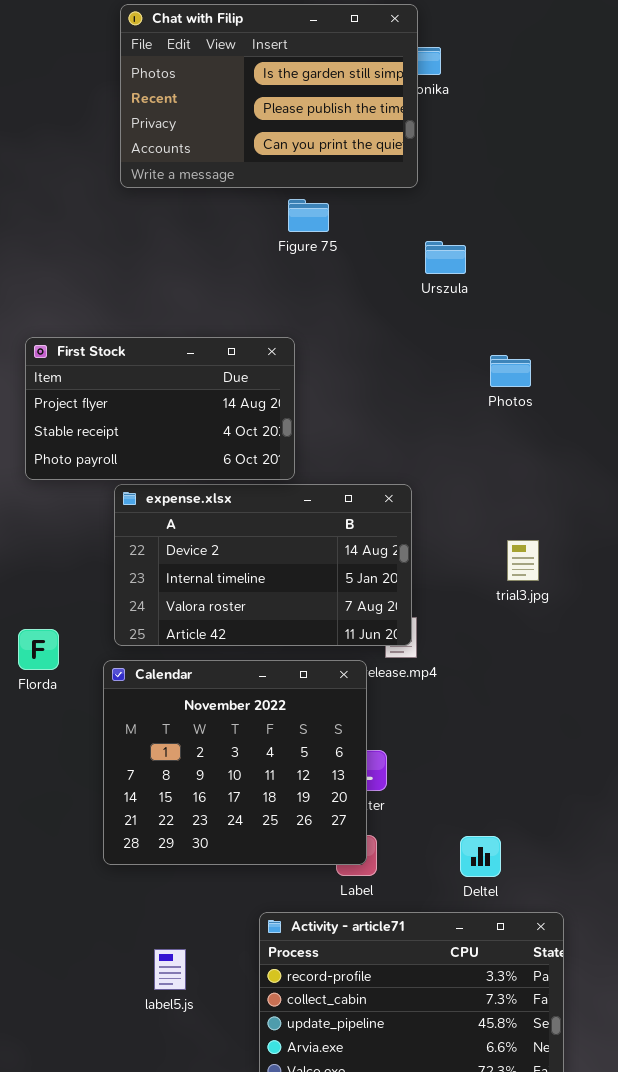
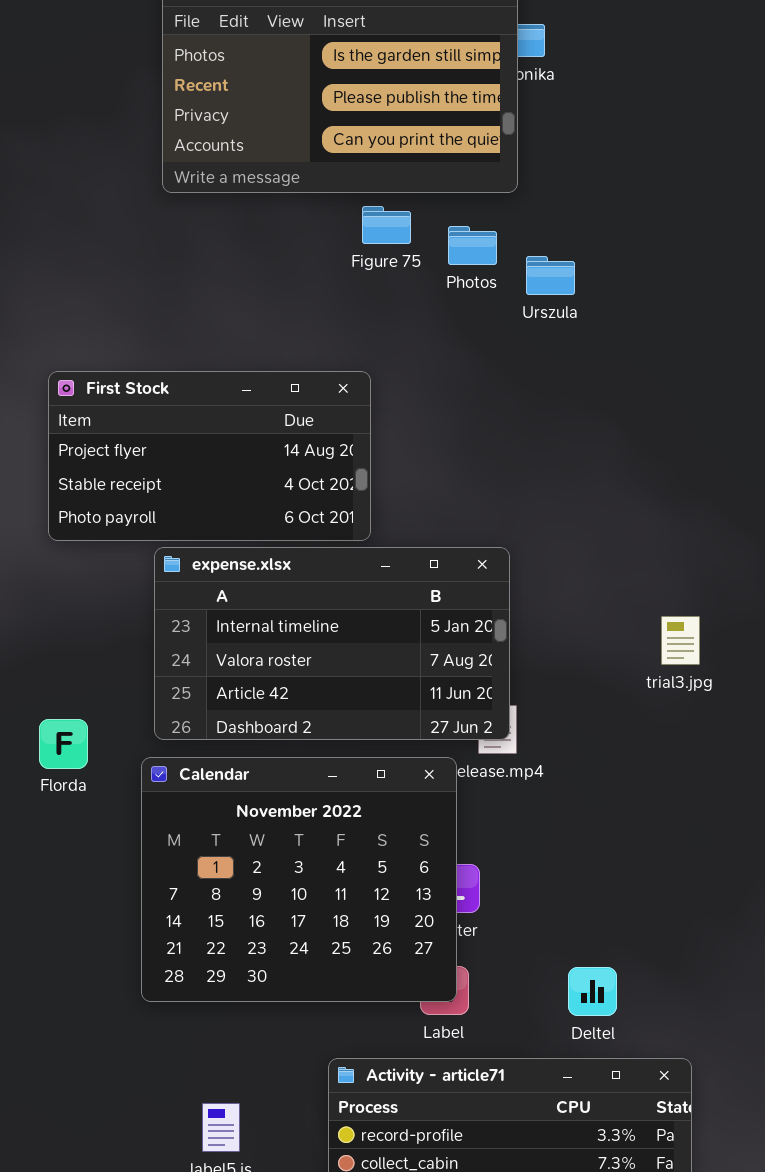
Photos: [490,355,531,387] -> [448,226,497,265], moved
expense.xlsx: [114,484,412,646] -> [154,547,510,740], scrolled down 1 row
trial3.jpg: [507,540,539,581] -> [661,616,700,665], moved

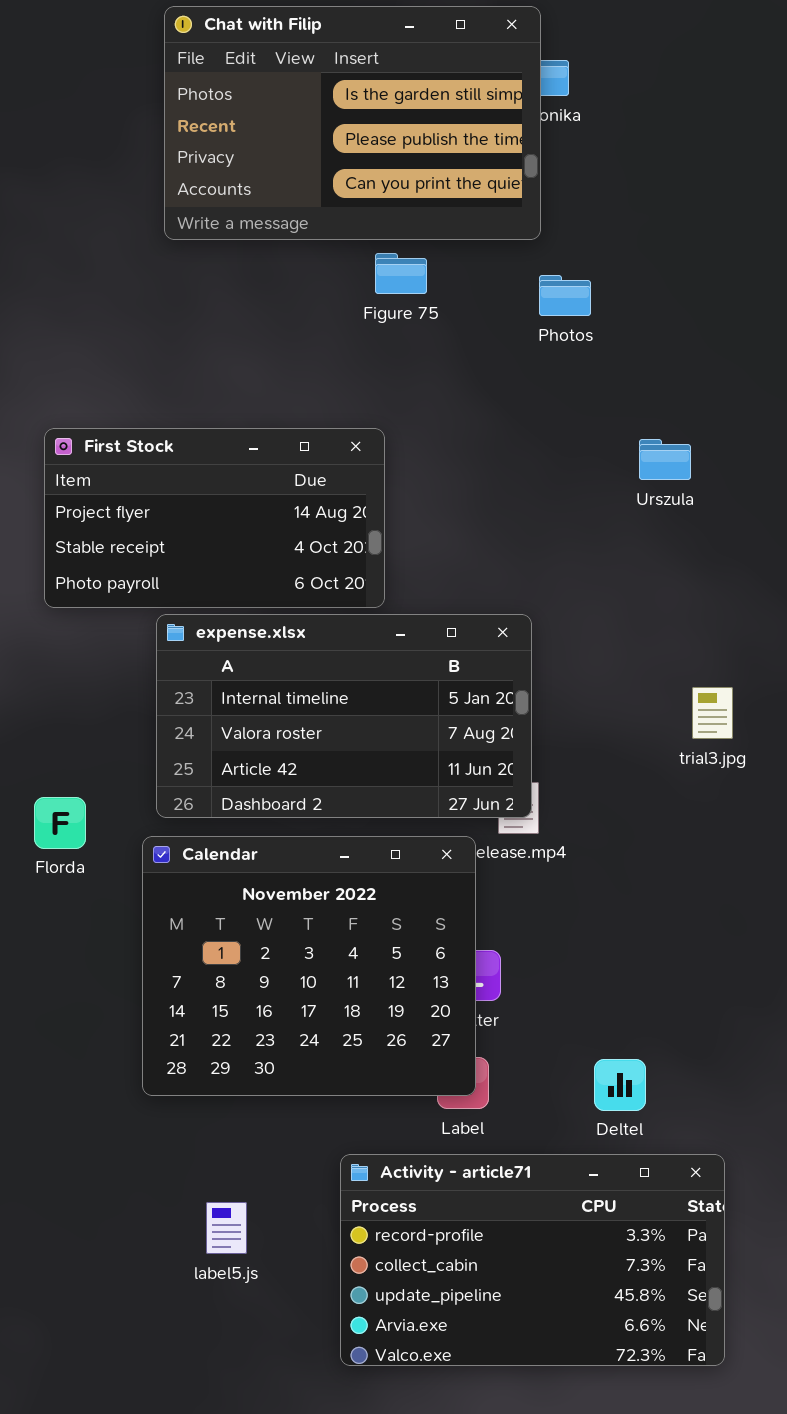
Photos: [448,226,497,265] -> [539,275,591,316], moved
Urszula: [526,256,575,295] -> [639,439,691,480], moved

